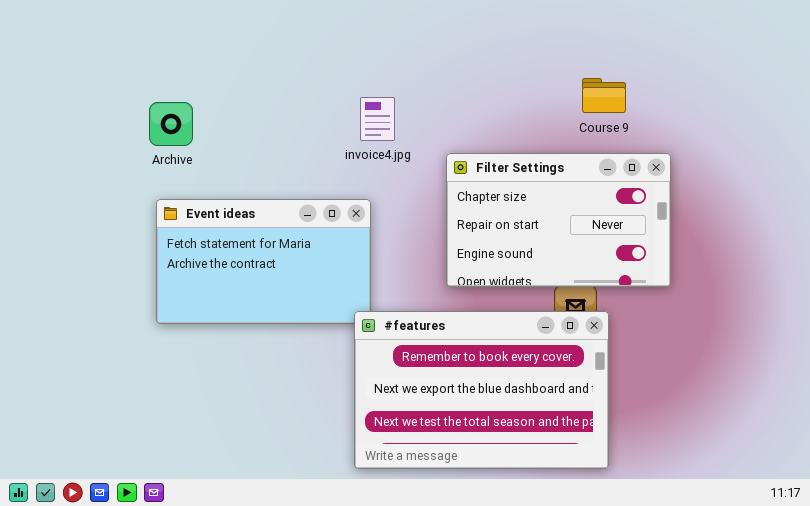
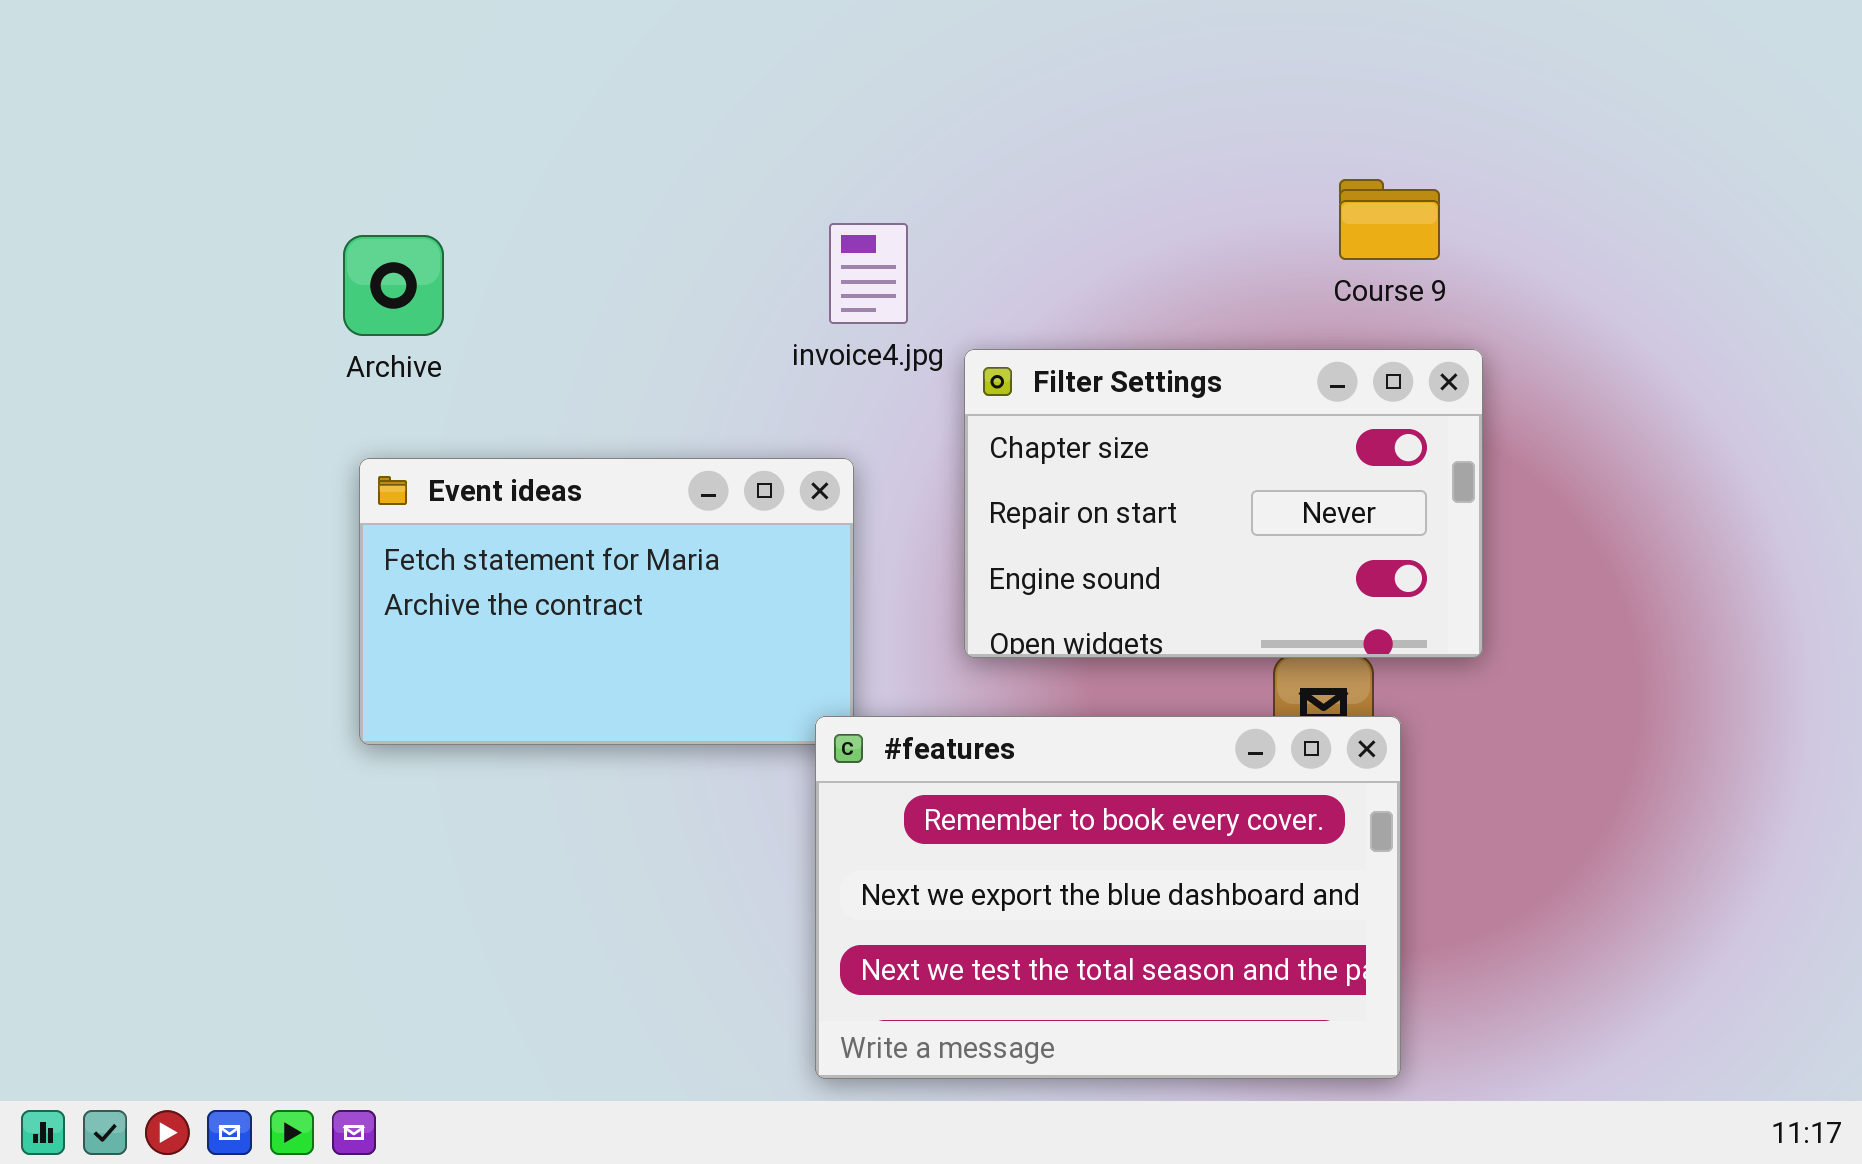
Filter Settings: [446,153,671,287] -> [964,349,1483,658], moved

